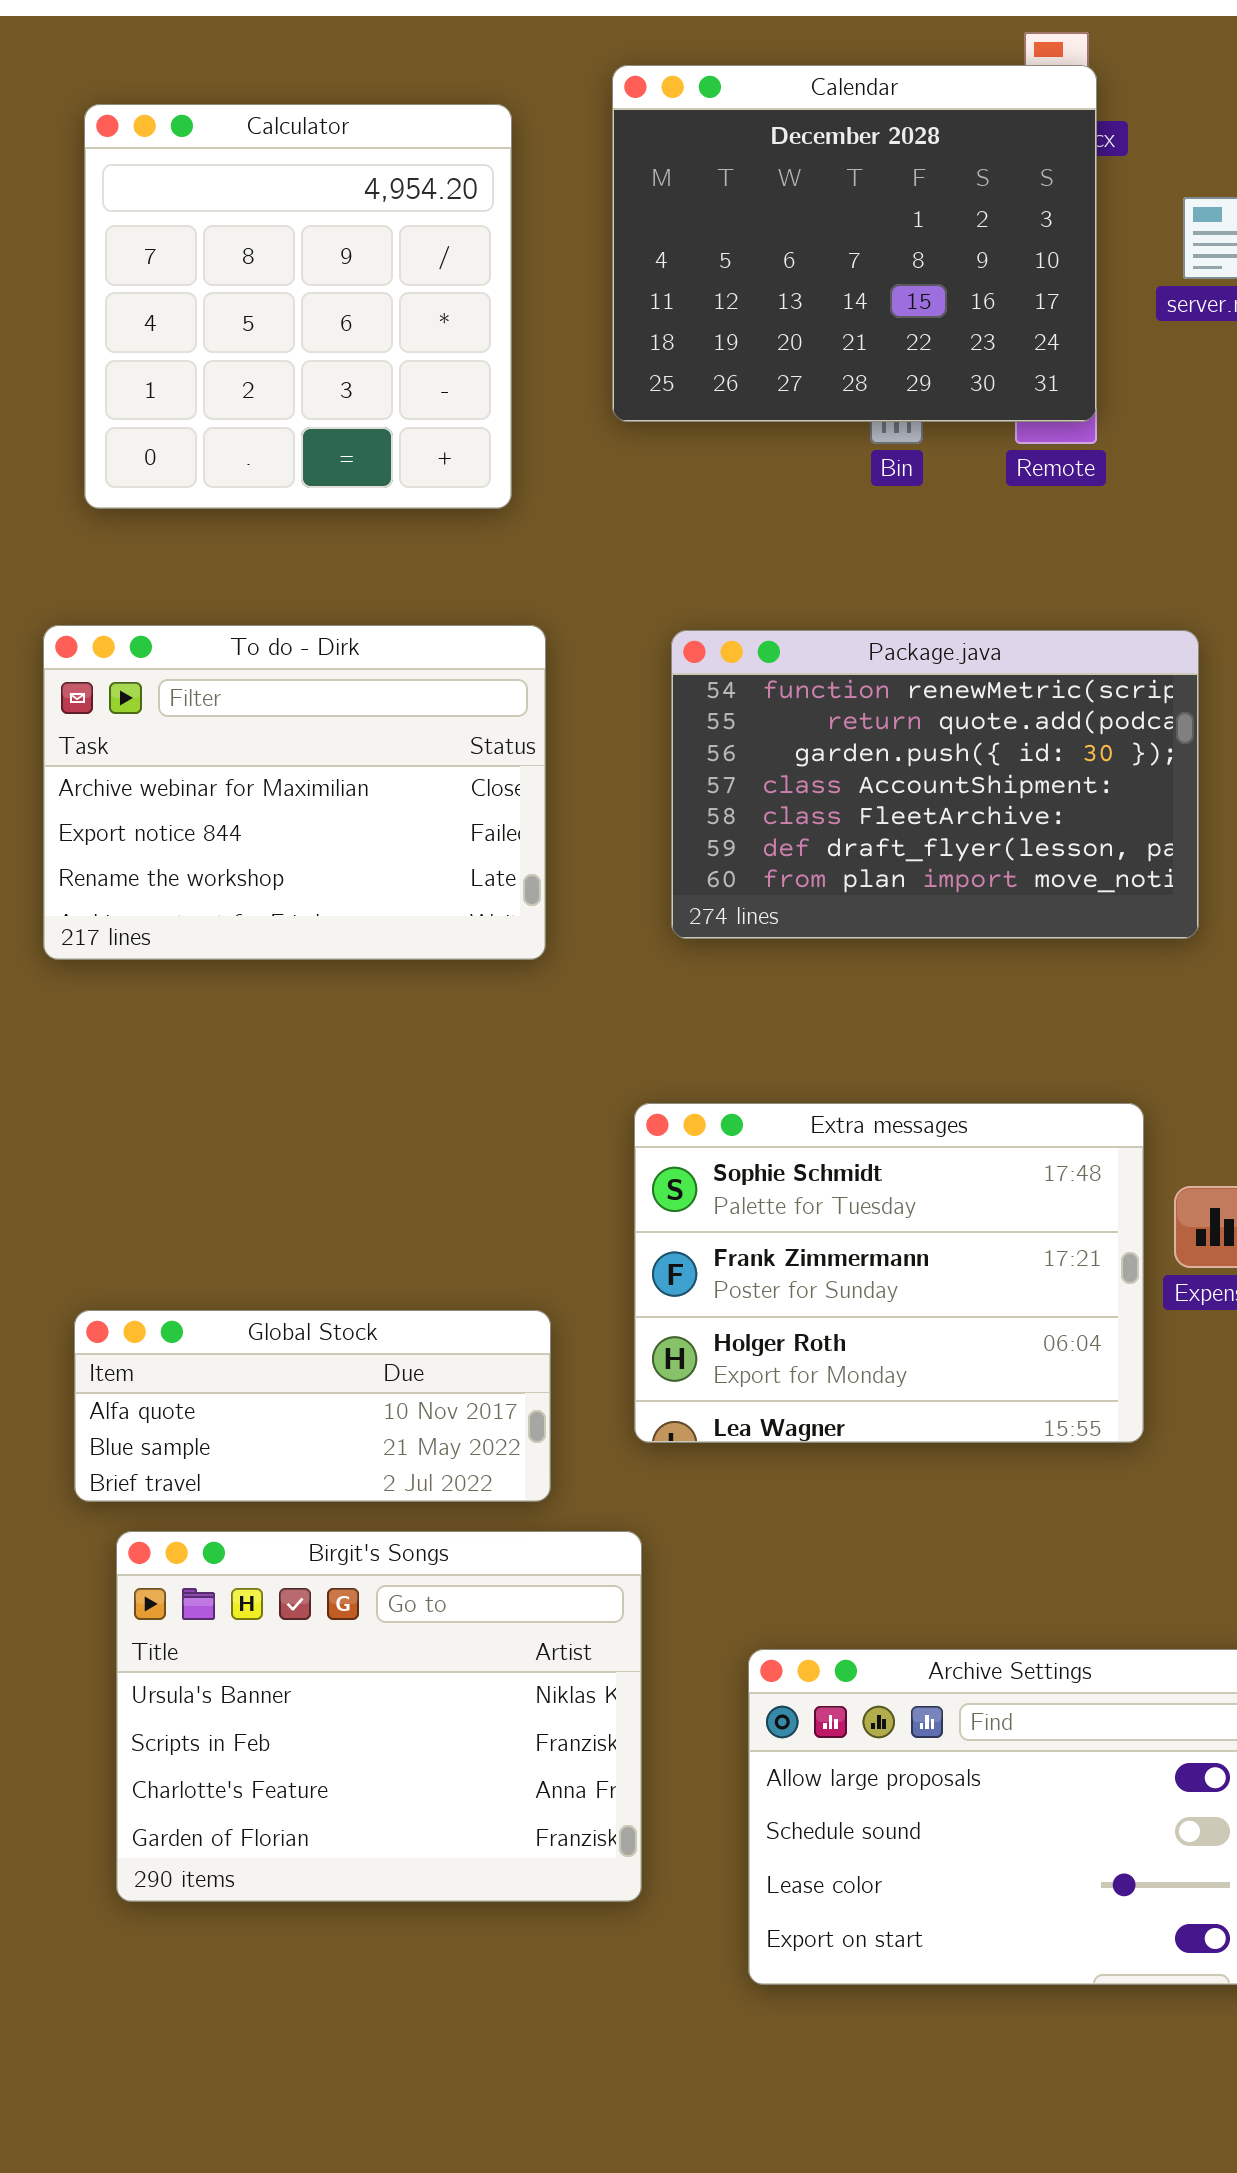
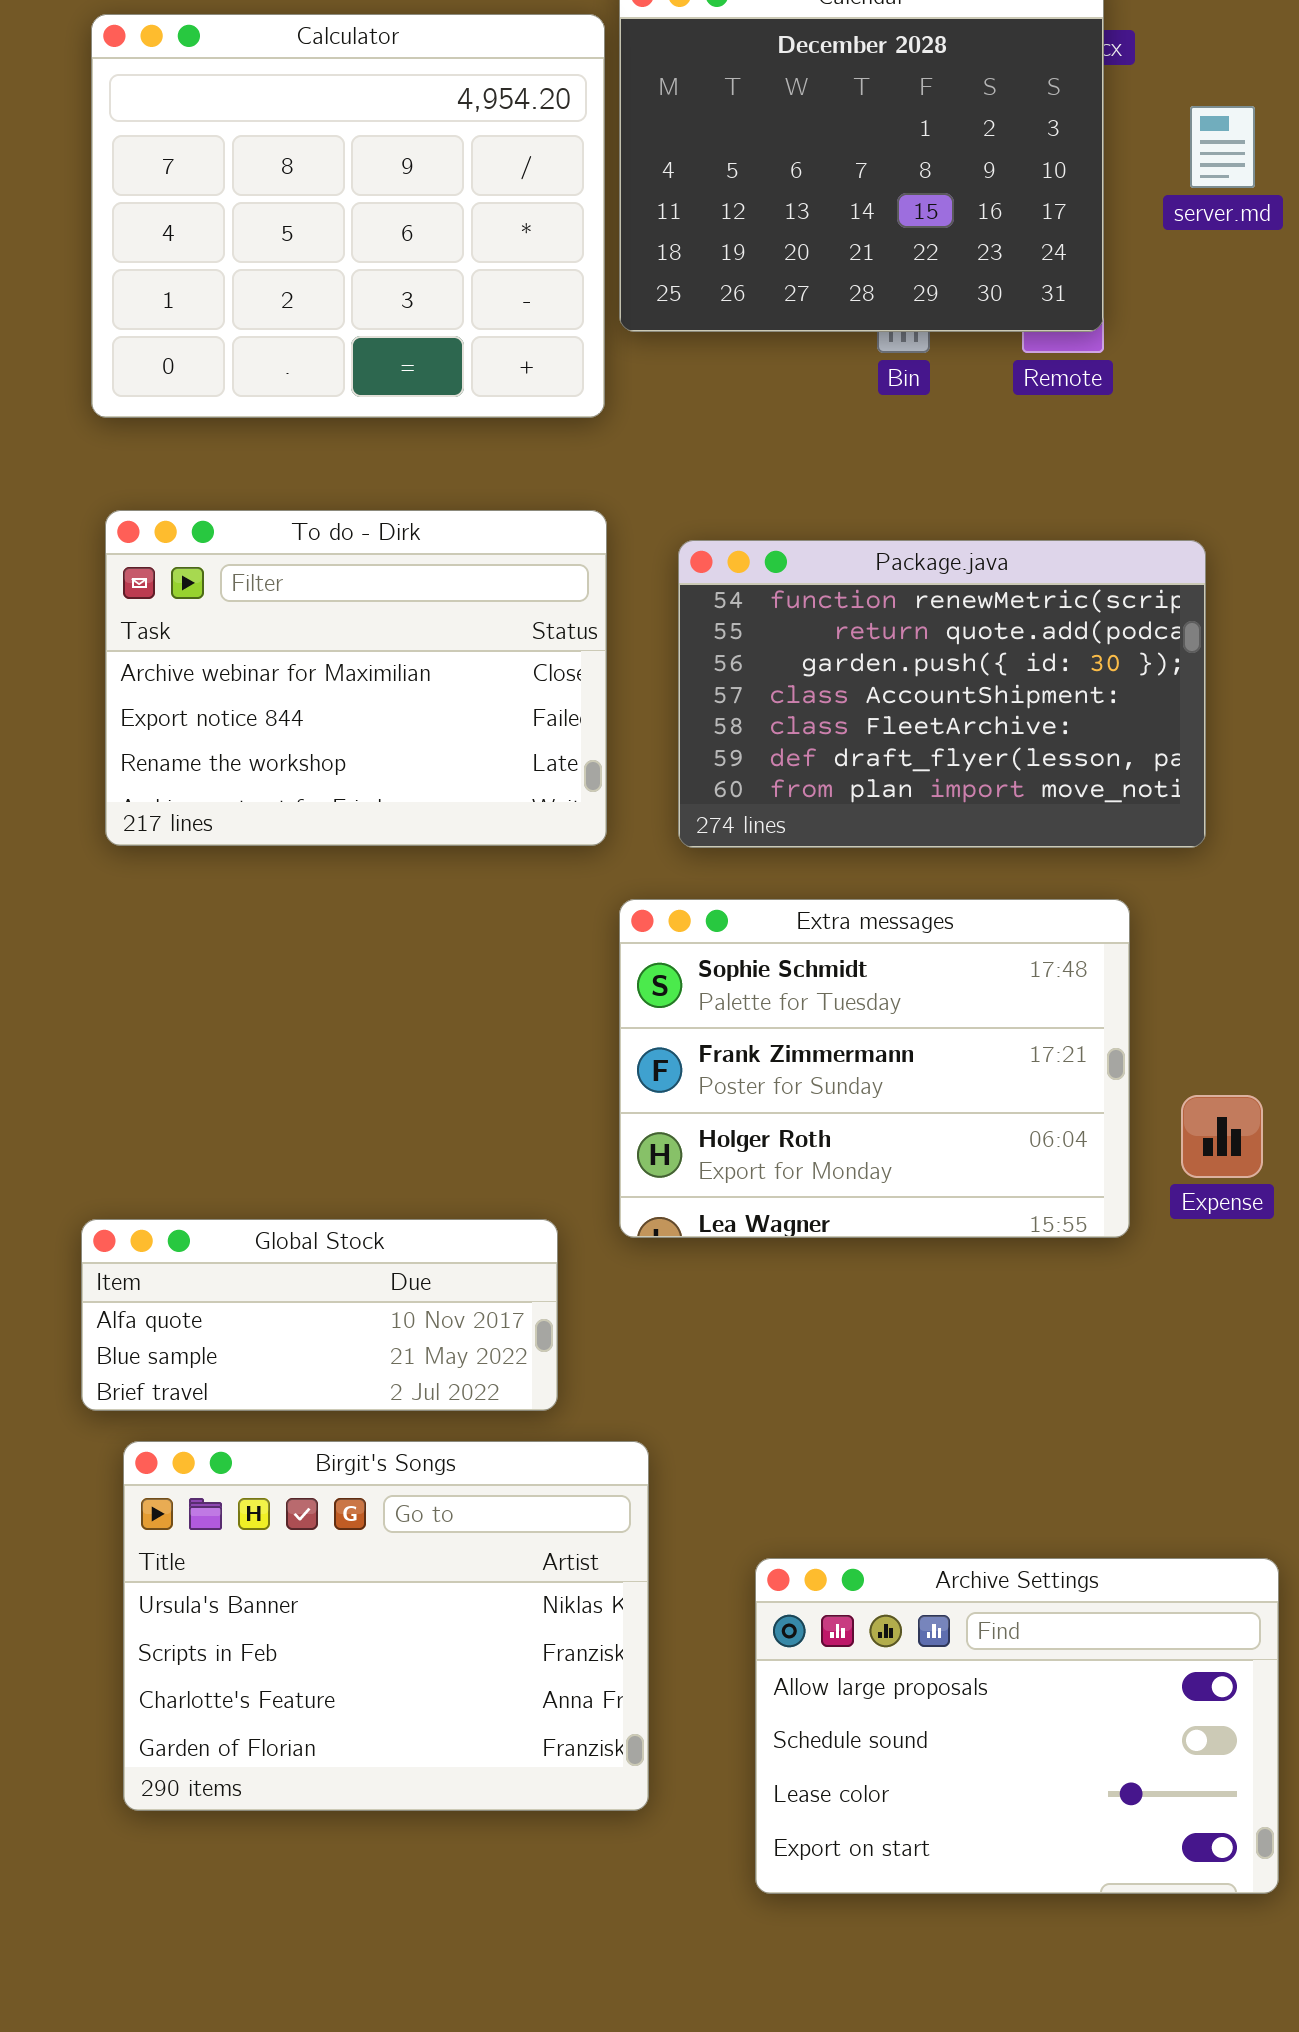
Calculator: [84,104,512,509] -> [91,14,605,418], resized
To do - Dirk: [43,625,546,960] -> [105,510,607,846], moved
Extra messages: [634,1103,1144,1443] -> [619,899,1130,1238], moved

